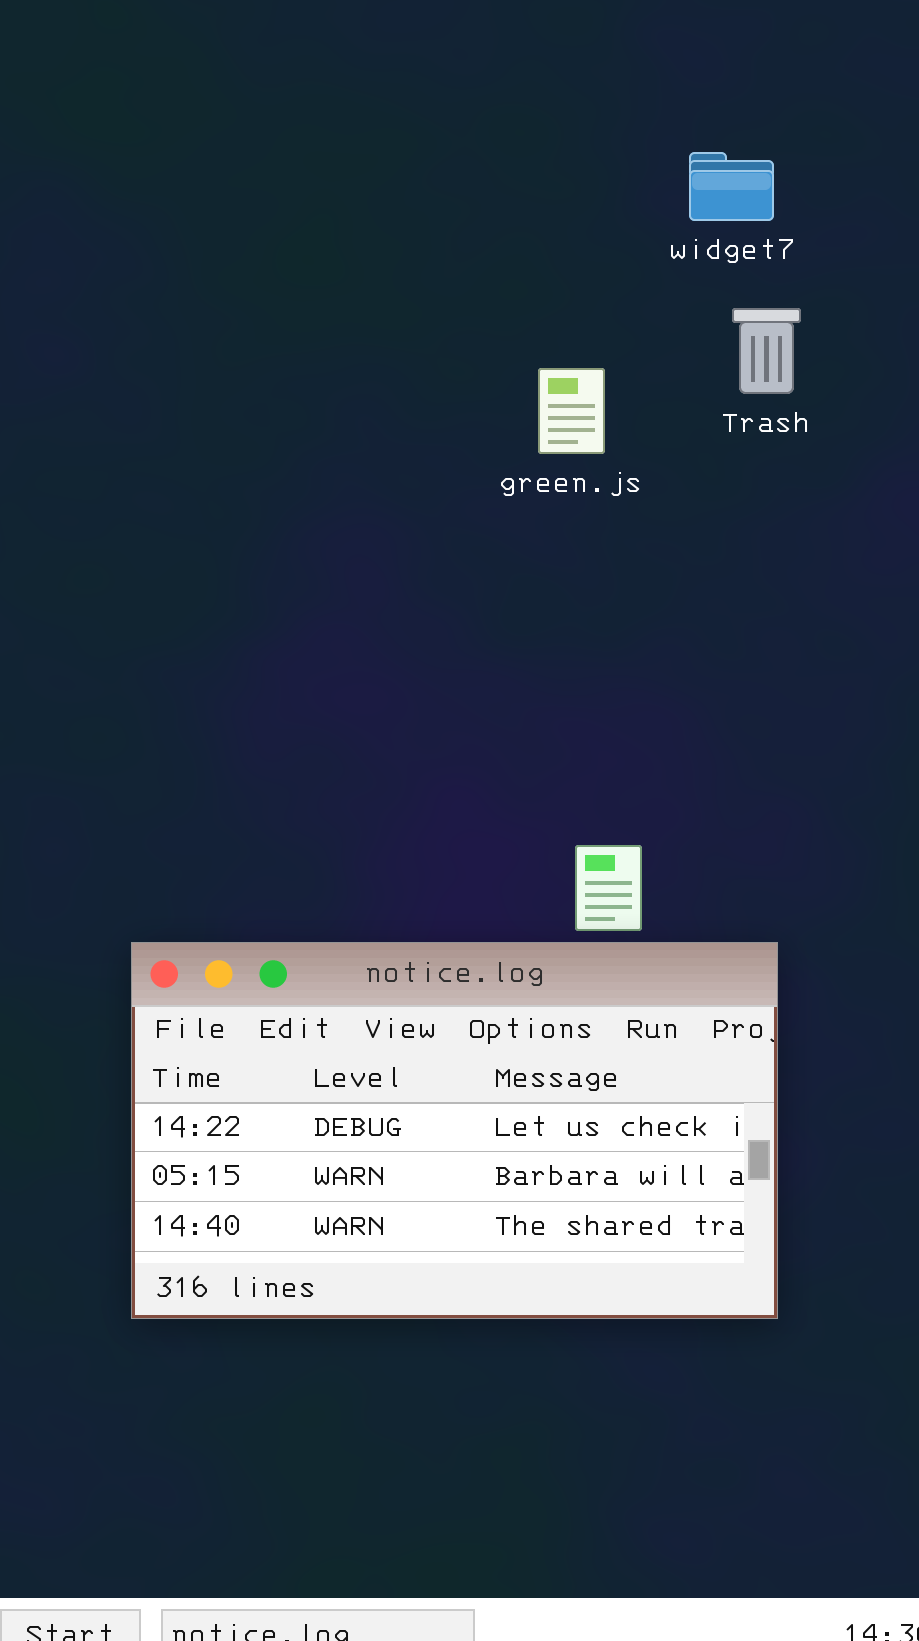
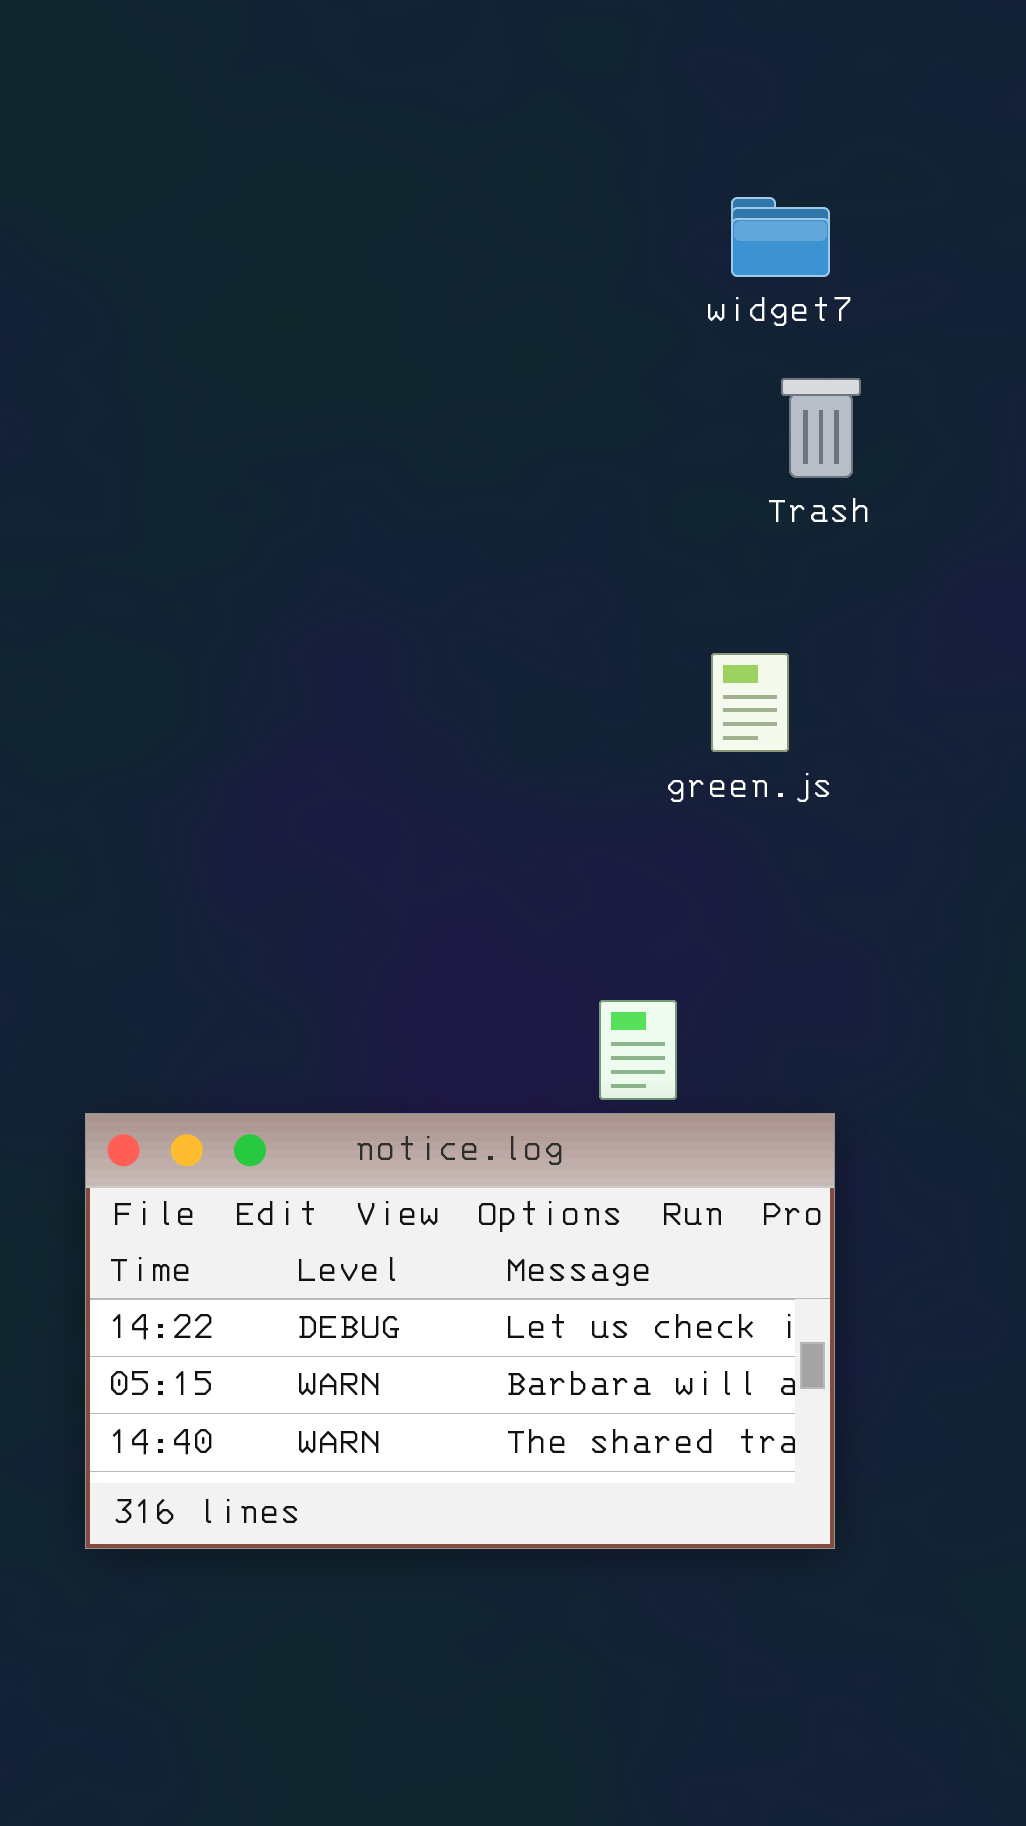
green.js: [538,368,605,454] -> [711,653,789,752], moved

